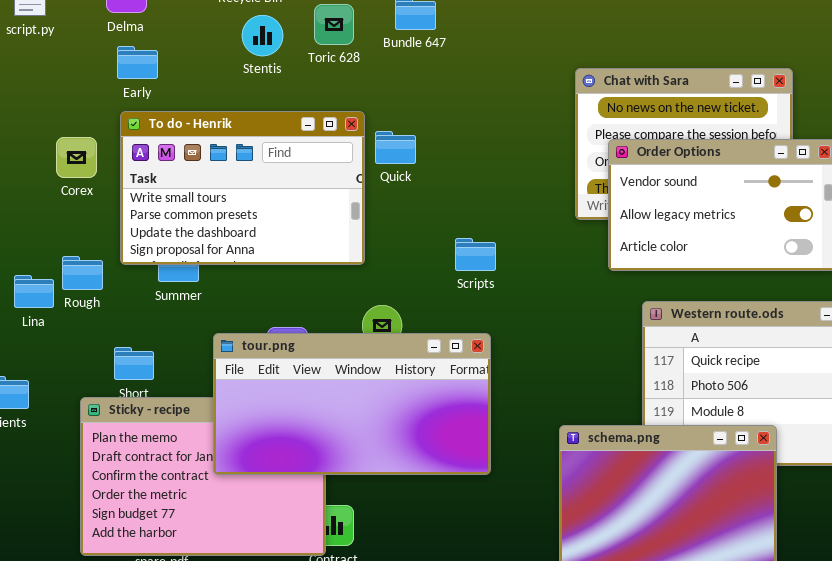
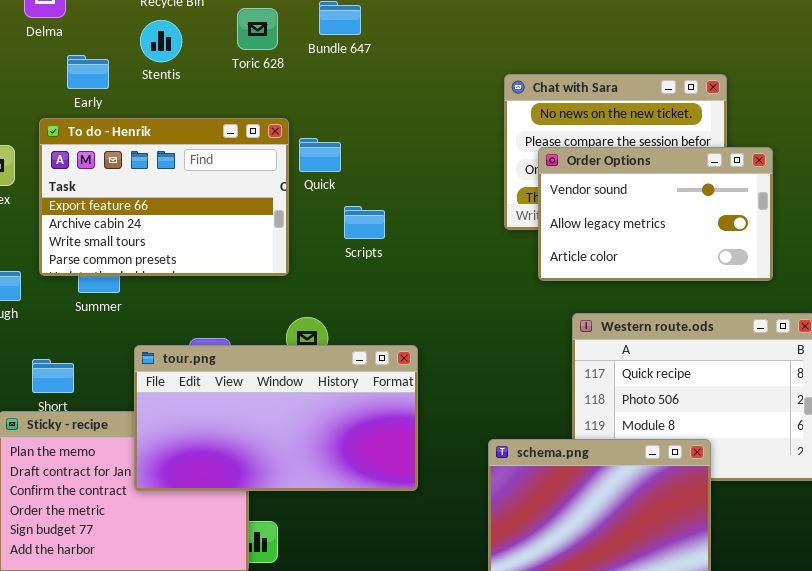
Stentis: [242,15,283,56] -> [140,20,182,62], moved
Early: [117,46,158,79] -> [67,55,109,89], moved
To do - Henrik: [120,111,365,265] -> [39,118,289,276], scrolled up 2 rows
Scripts: [455,238,496,271] -> [344,206,385,239], moved

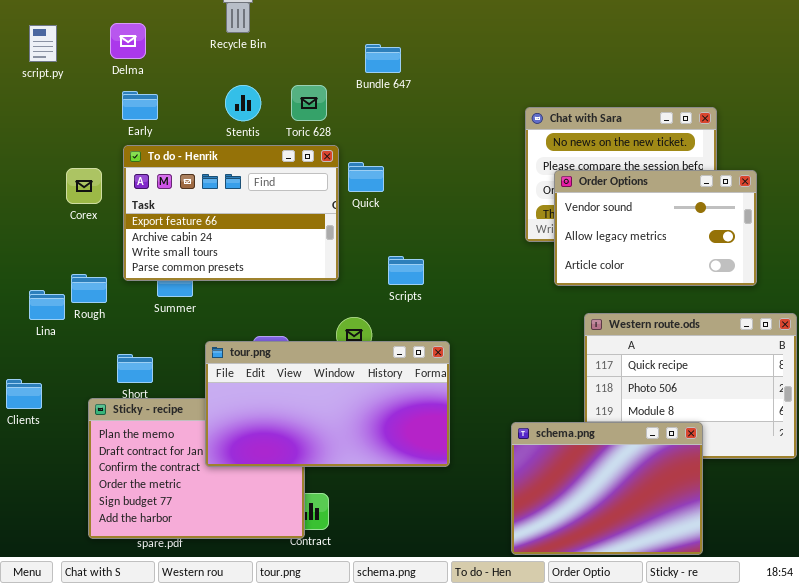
Toric 628: [237,8,278,50] -> [291,85,327,121], moved
Stentis: [140,20,182,62] -> [225,85,261,121], moved
Early: [67,55,109,89] -> [122,91,158,120], moved
Scripts: [344,206,385,239] -> [388,256,424,285], moved

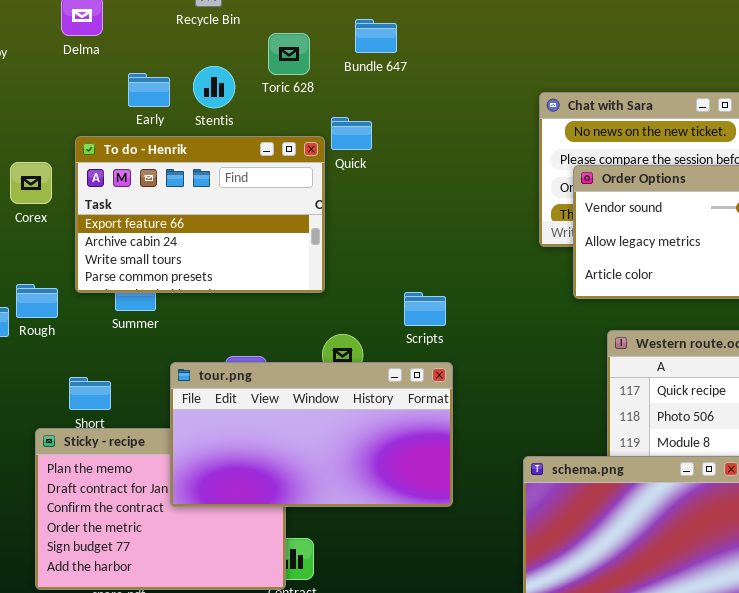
Toric 628: [291,85,327,121] -> [268,33,310,75], moved
Early: [122,91,158,120] -> [128,73,170,107], moved
Quick: [348,162,384,192] -> [331,117,372,150], moved
Scripts: [388,256,424,285] -> [404,292,446,326], moved

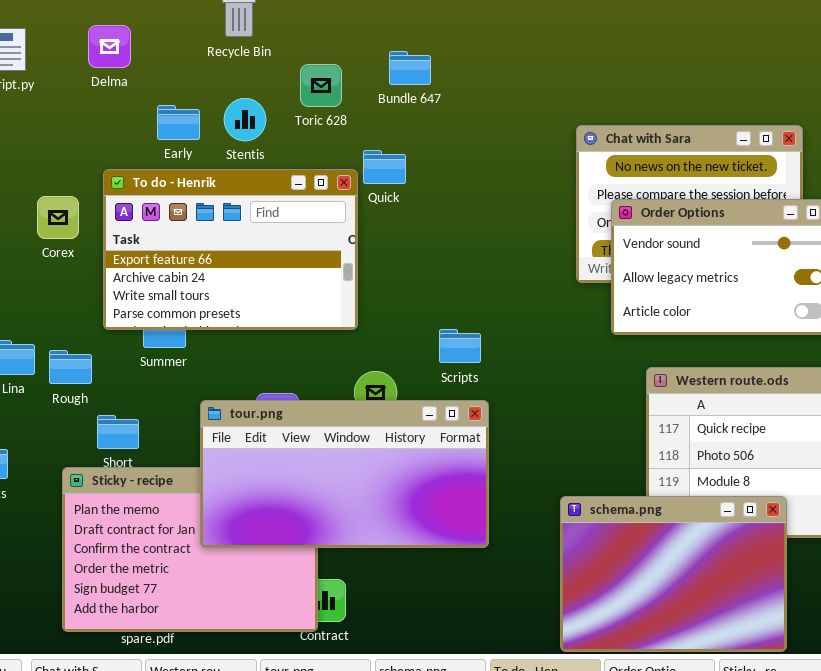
Rough: [16,284,58,318] -> [49,350,92,384], moved

